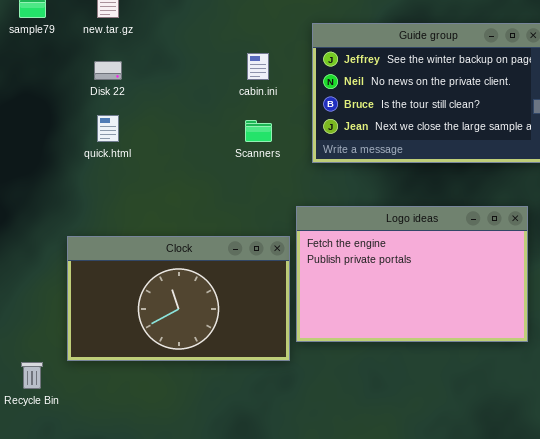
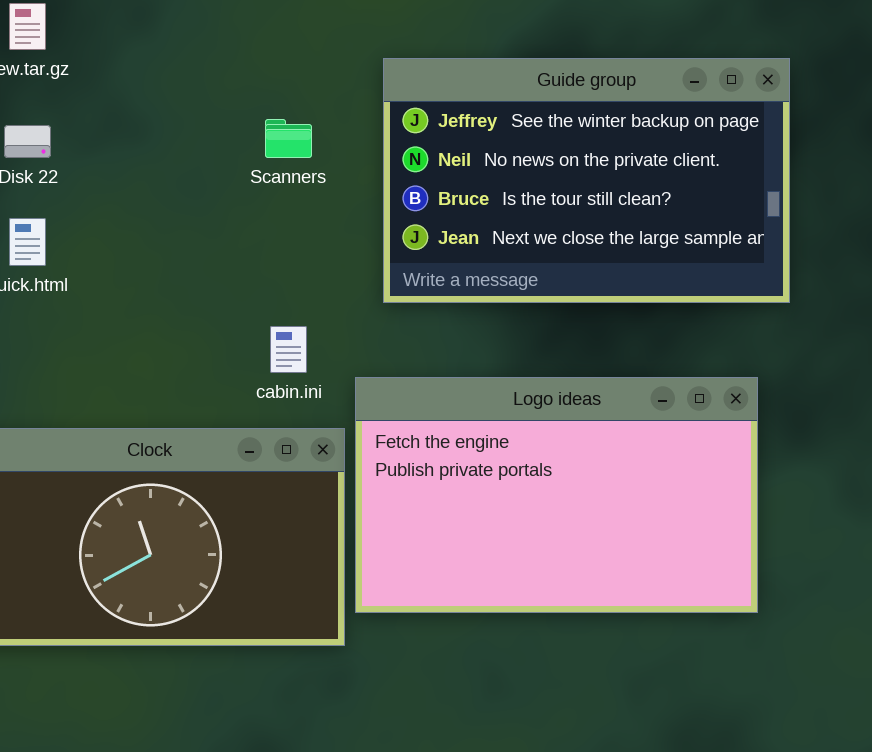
cabin.ini: [247,53,269,80] -> [270,326,307,373], moved
Scanners: [245,120,272,142] -> [265,119,312,158], moved

